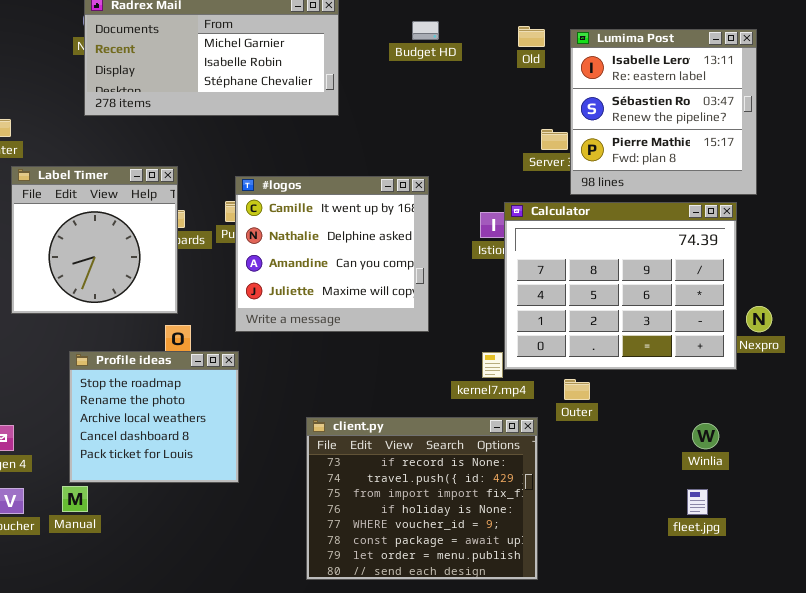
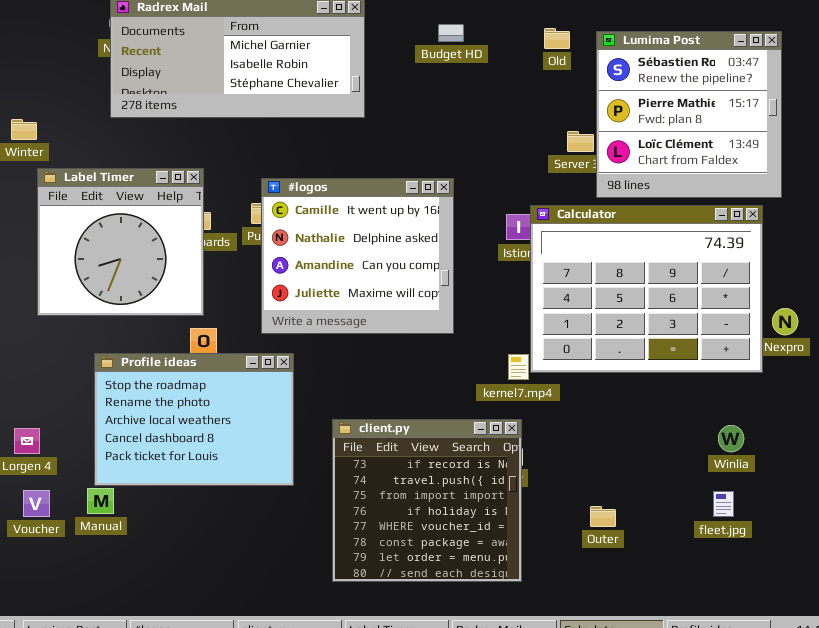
Lumima Post: [570,29,757,195] -> [596,31,782,198], scrolled down 1 row
Profile ideas: [69,351,239,483] -> [94,353,294,486], resized
Outer: [564,379,590,400] -> [590,506,616,527], moved
client.py: [306,417,538,580] -> [332,419,522,582], resized

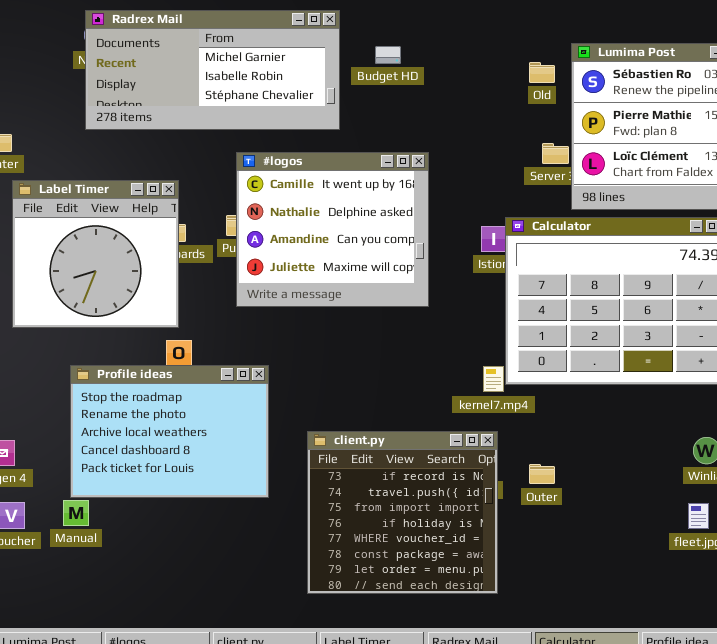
Budget HD: [438,24,464,42] -> [375,46,401,64], moved
Old: [544,28,570,49] -> [529,62,555,83], moved
#logos: [261,178,454,334] -> [236,152,429,307], moved
Outer: [590,506,616,527] -> [529,464,555,484], moved

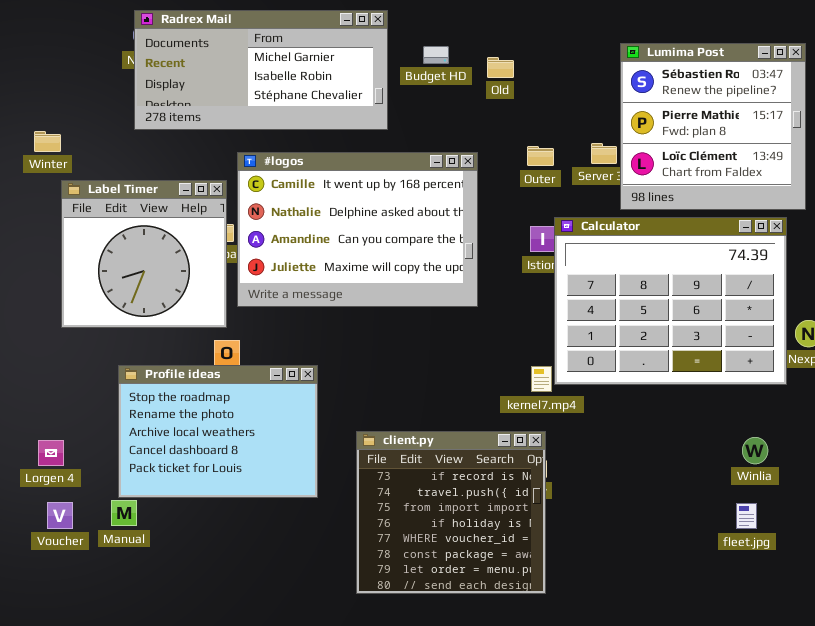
Old: [529,62,555,83] -> [487,57,514,78], moved
#logos: [236,152,429,307] -> [237,152,478,307], resized
Outer: [529,464,555,484] -> [527,146,554,166], moved

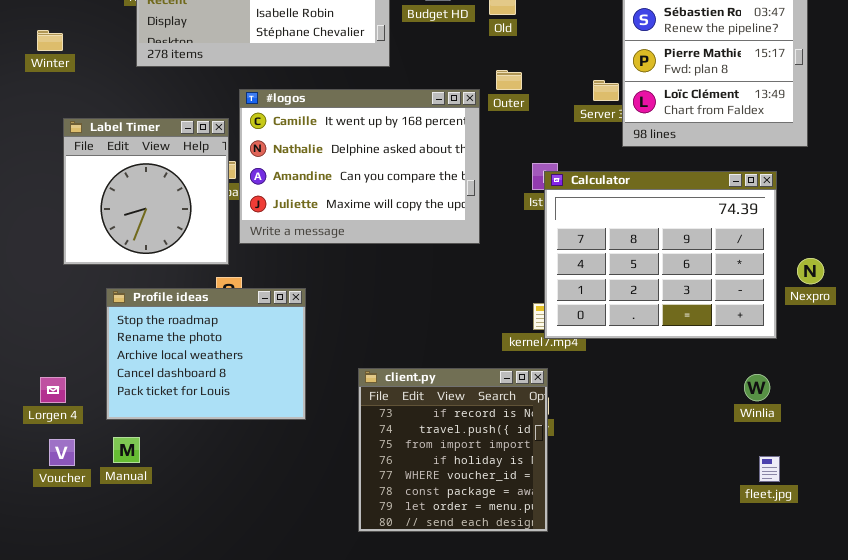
Winter: [34,131,61,152] -> [37,30,63,51], moved
Outer: [527,146,554,166] -> [496,70,522,90], moved
Calculator: [554,217,787,385] -> [544,171,777,339], moved
Profile ideas: [118,365,318,498] -> [106,288,306,420], moved
fleet.jpg: [736,503,757,529] -> [759,456,780,482], moved

